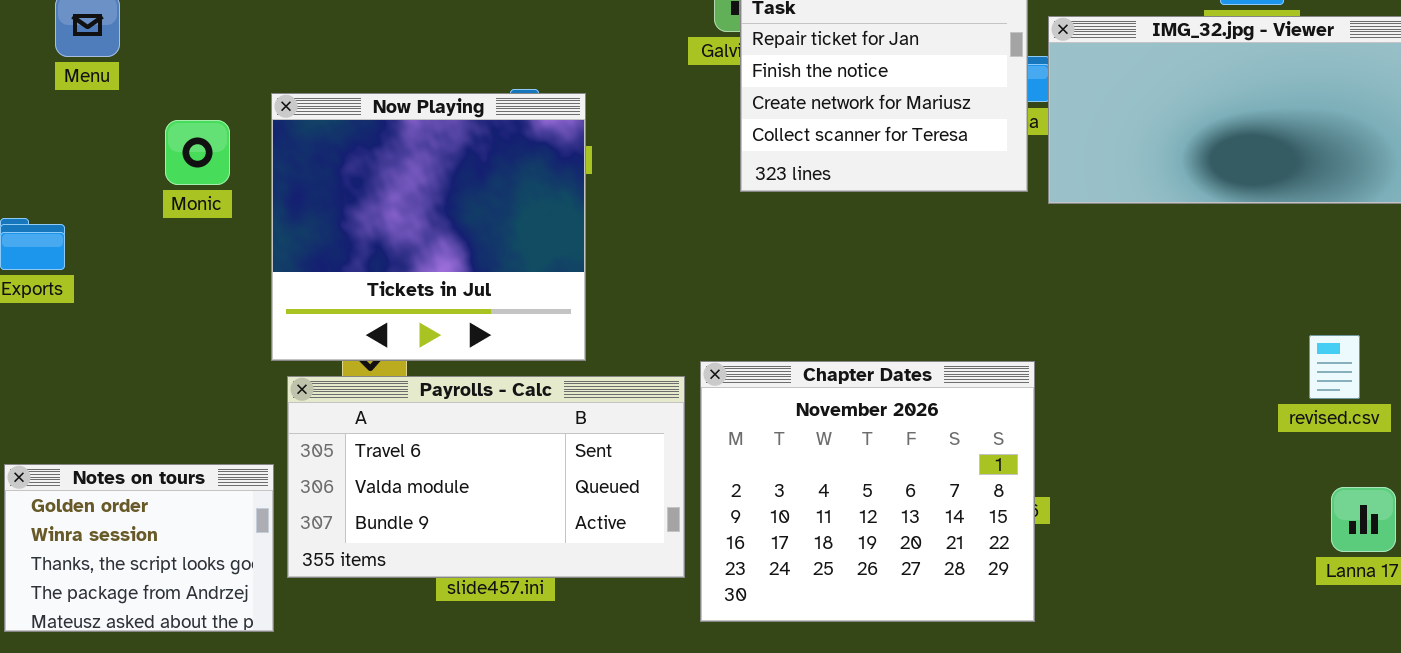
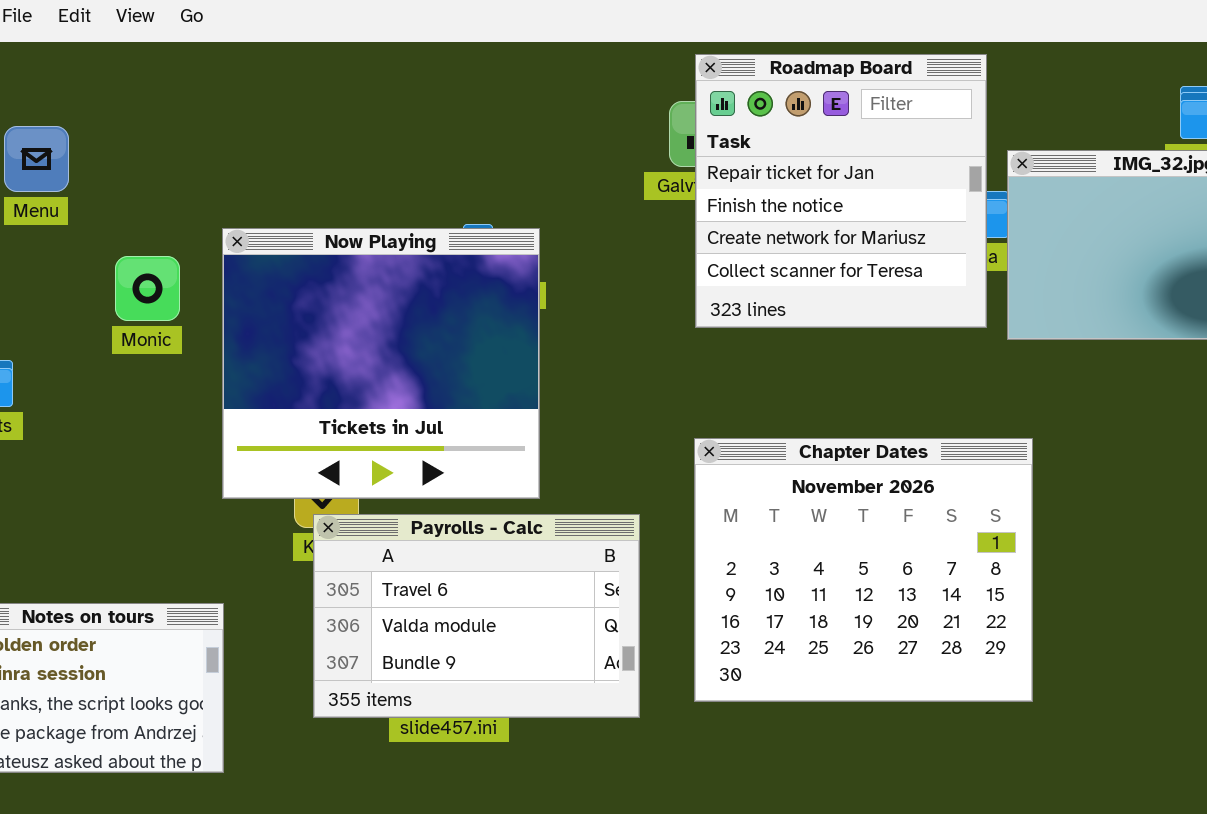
Chapter Dates: [700,361,1035,622] -> [694,438,1033,702], moved
Payrolls - Calc: [287,376,685,578] -> [313,514,640,718], resized

